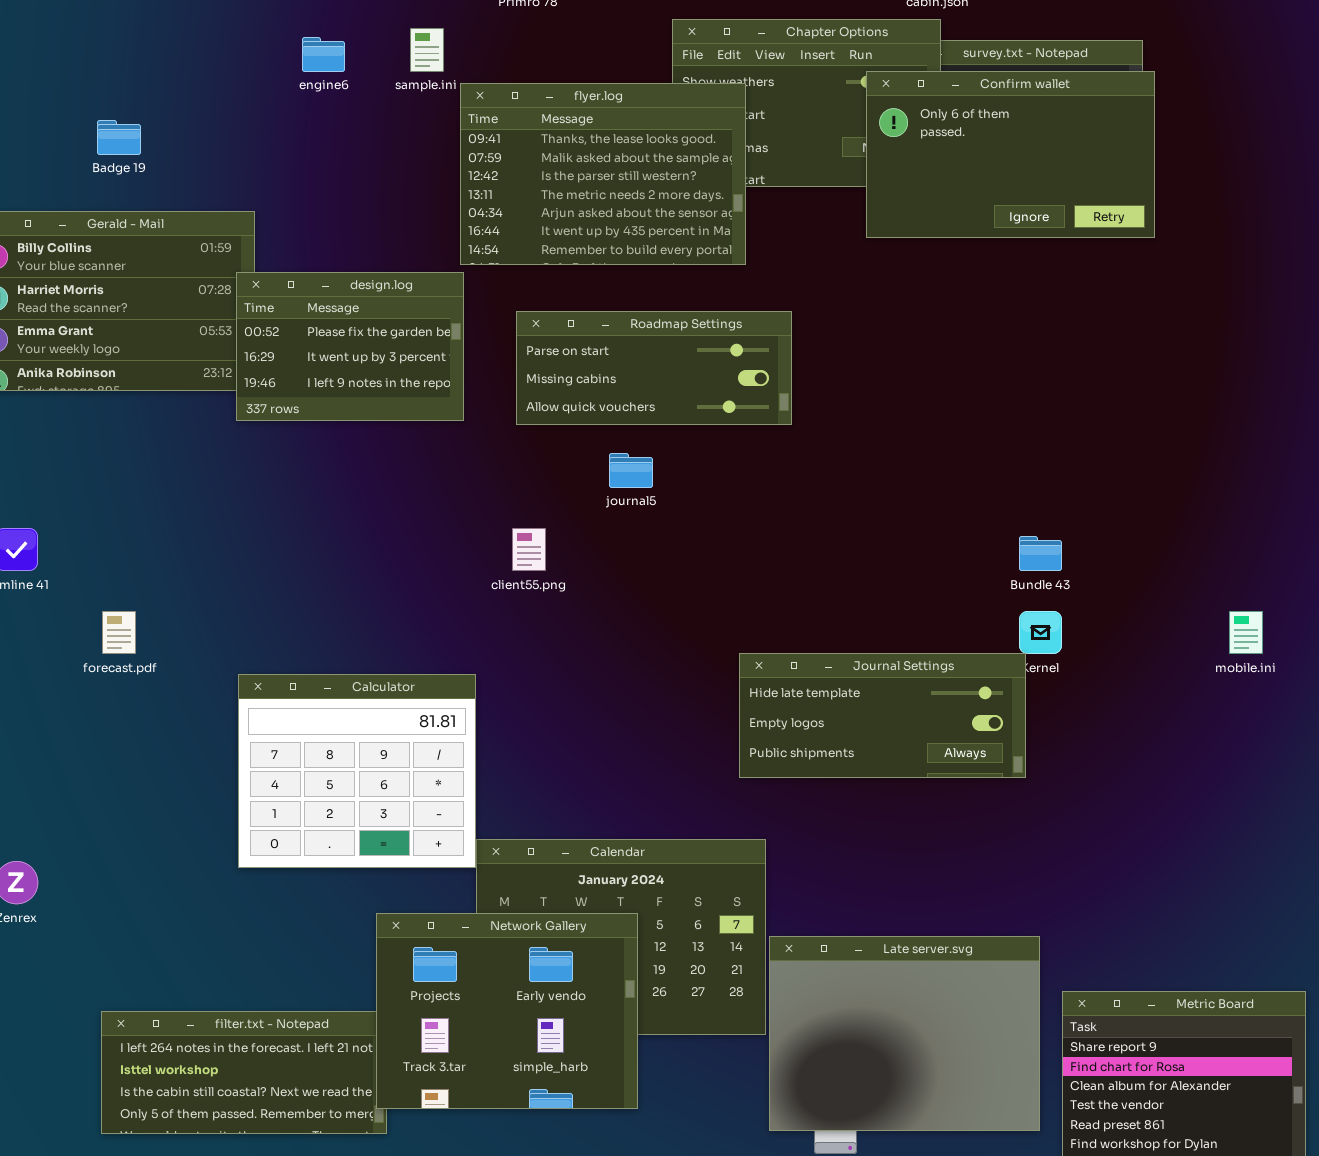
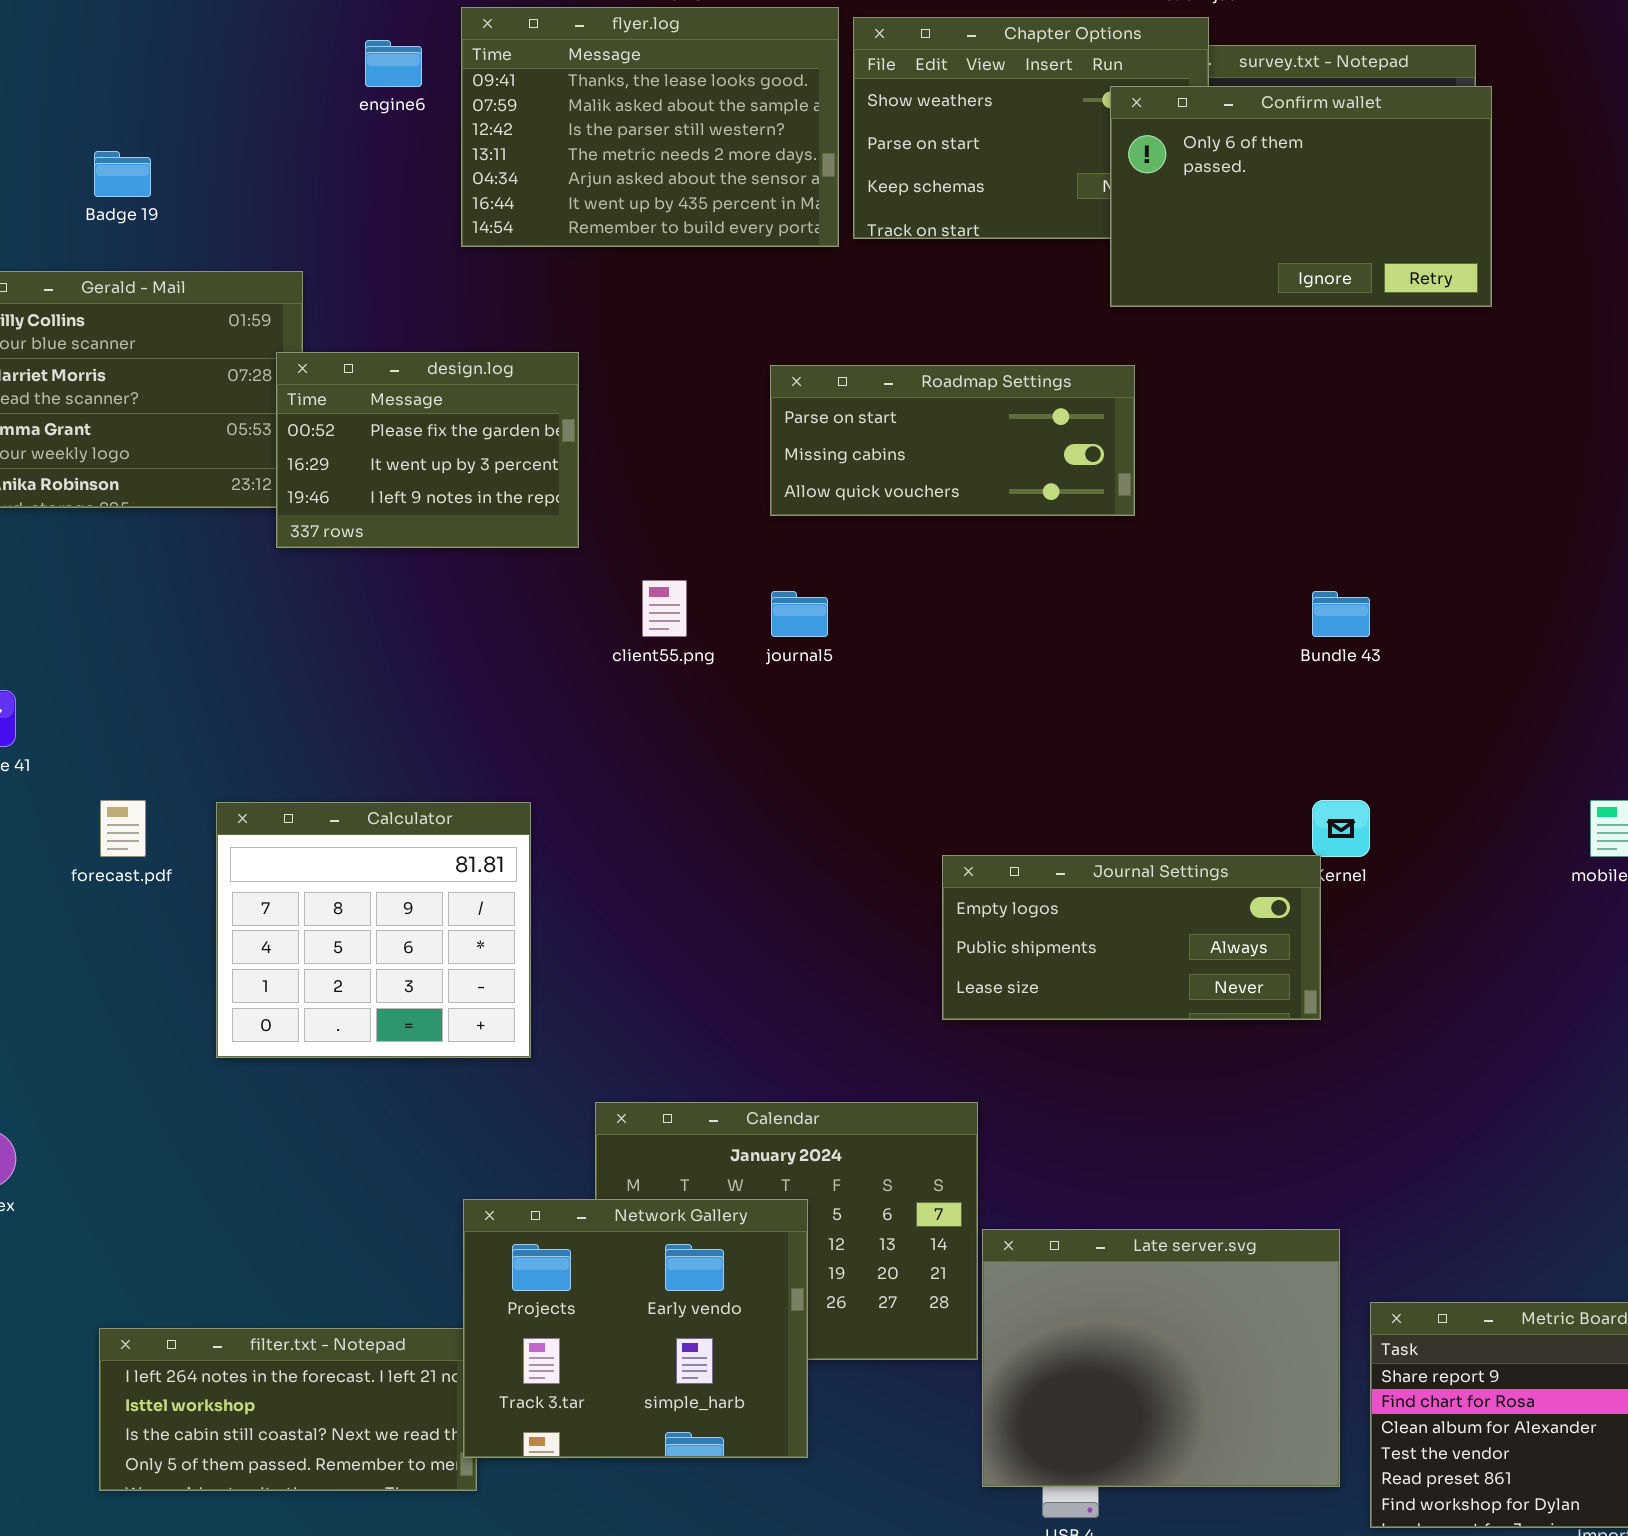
flyer.log: [460,83,746,265] -> [461,7,839,247], moved
Roadmap Settings: [516,311,792,425] -> [770,365,1135,516], moved
client55.png: [512,528,546,571] -> [642,580,687,637], moved
Bundle 43: [1019,536,1062,571] -> [1312,591,1370,637], moved
Journal Settings: [739,653,1026,778] -> [942,855,1321,1020], scrolled down 1 row
Calculator: [238,674,476,868] -> [216,802,531,1058], moved

